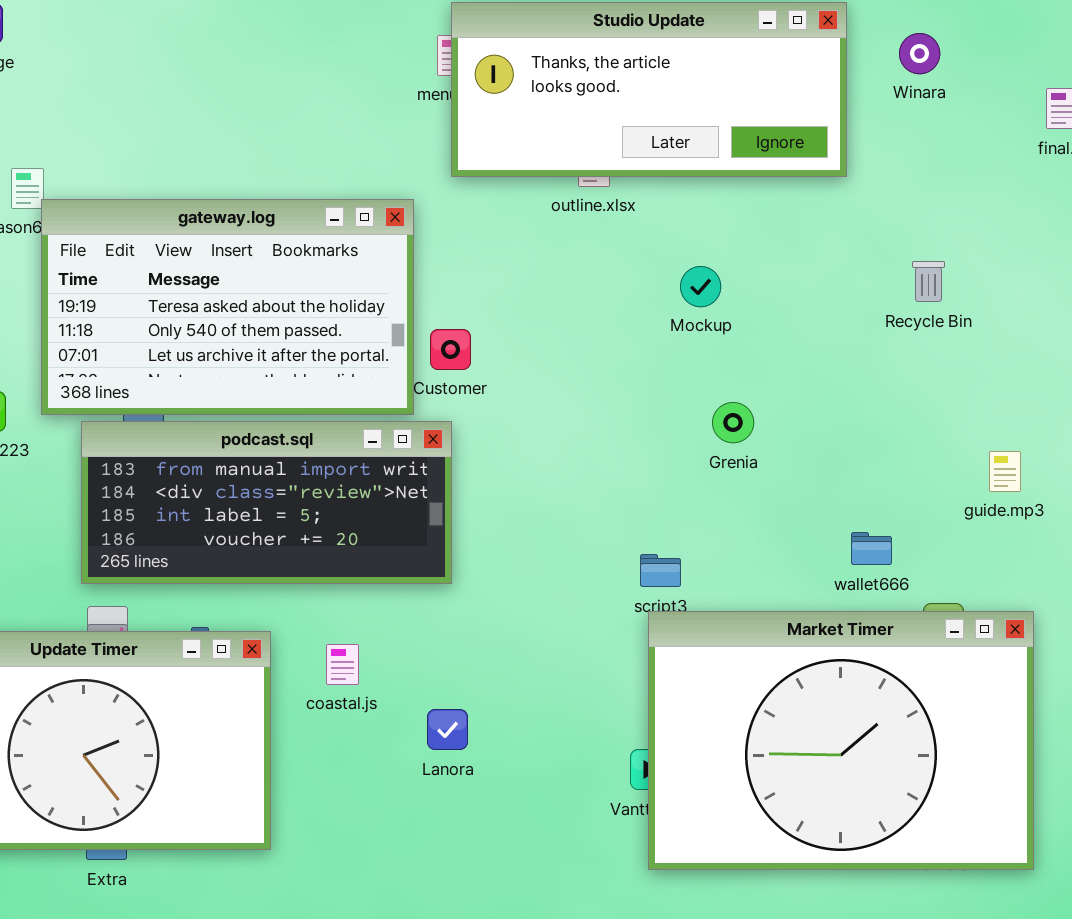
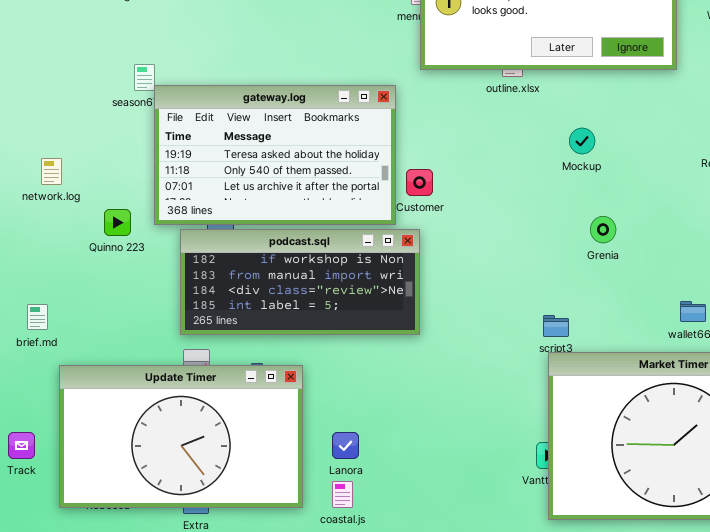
podcast.sql: [81,421,452,584] -> [180,229,420,335], scrolled up 1 row
coastal.js: [326,644,359,685] -> [332,481,353,508], moved
Lanora: [427,709,468,750] -> [332,432,359,459], moved

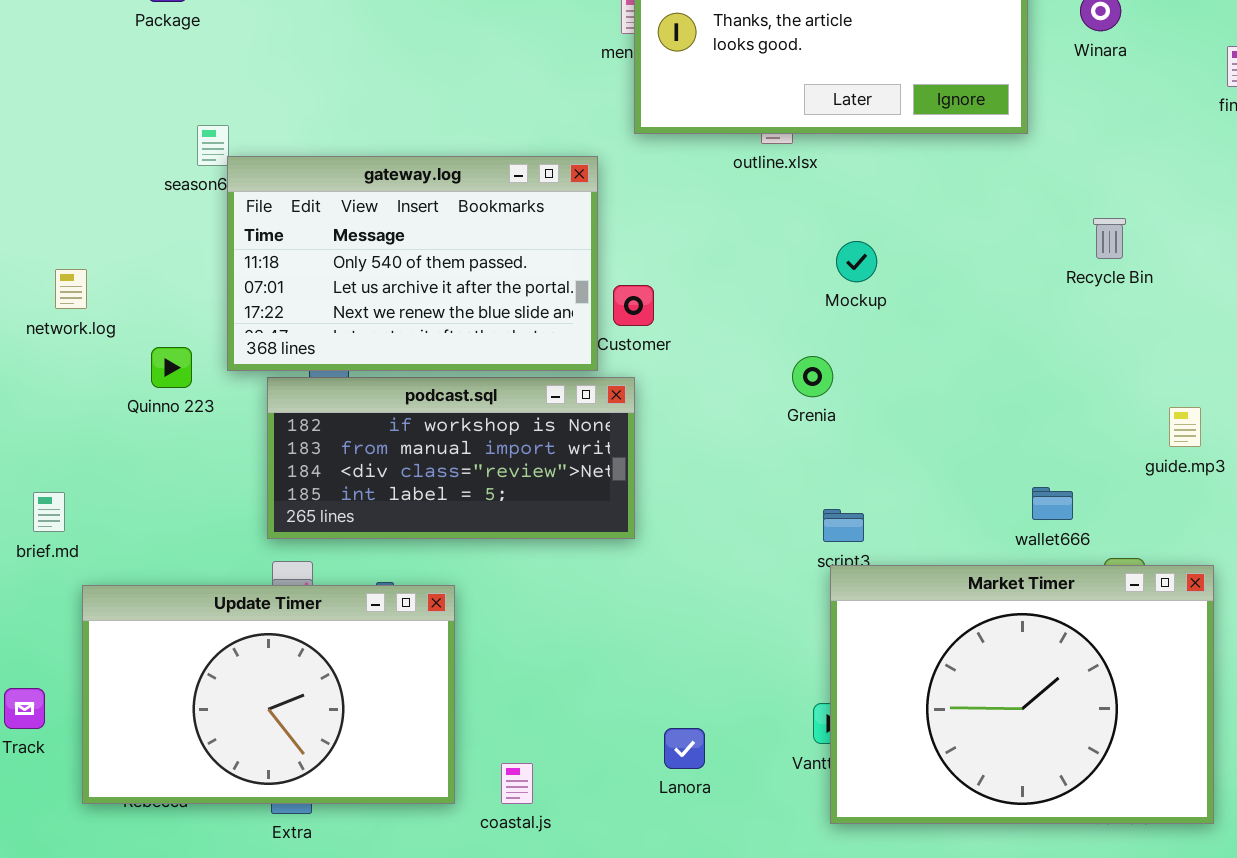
gateway.log: [154,85,396,225] -> [227,156,598,371], scrolled down 1 row
Mockup: [569,128,595,154] -> [836,241,877,282], moved
Grenia: [590,216,616,243] -> [792,356,833,397], moved
Lanora: [332,432,359,459] -> [664,728,705,769], moved

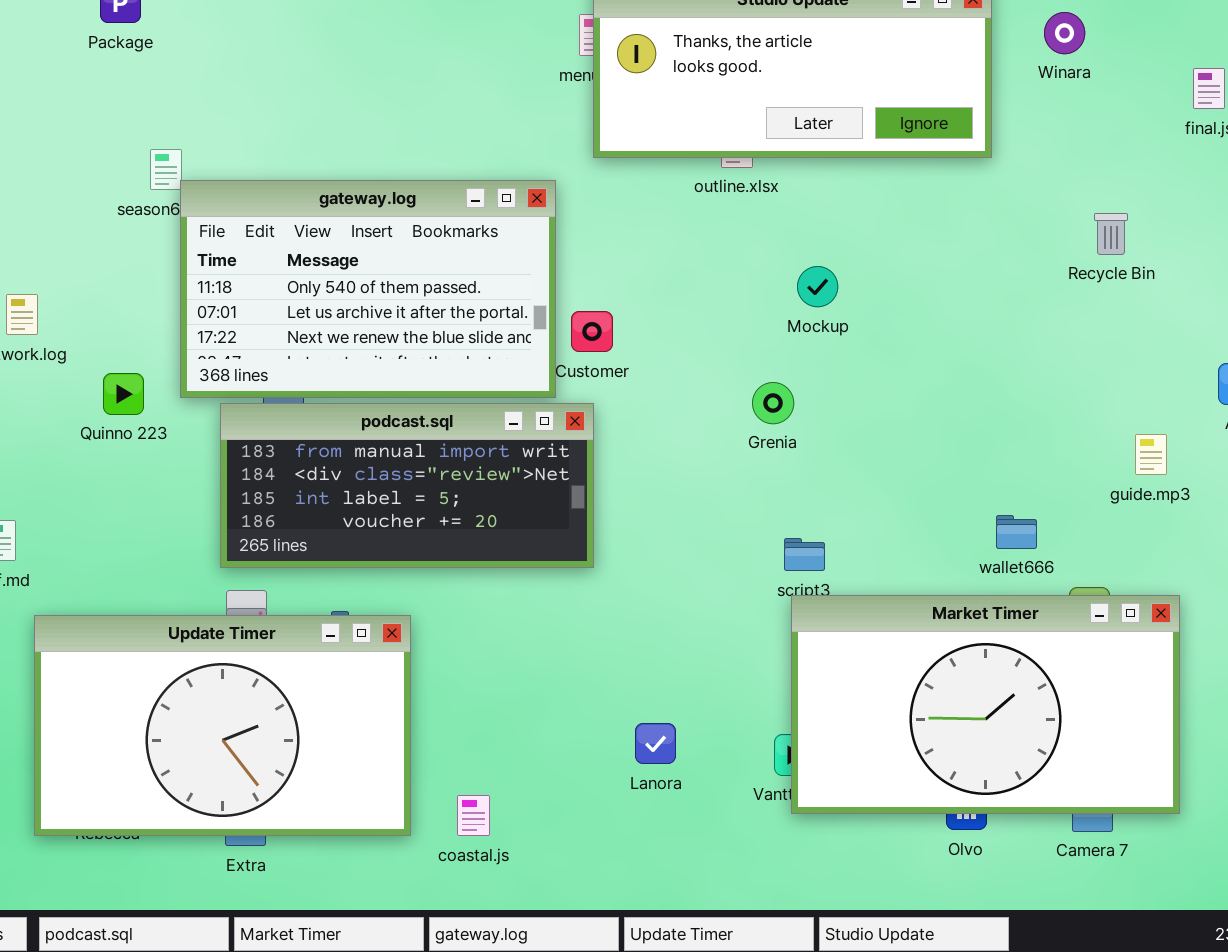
Recycle Bin: [1093,218,1126,259] -> [1094,213,1128,255], moved
podcast.sql: [267,377,635,539] -> [220,403,594,568], scrolled down 1 row
Market Timer: [830,565,1214,824] -> [791,595,1180,814], resized
Lanora: [664,728,705,769] -> [635,723,676,764], moved

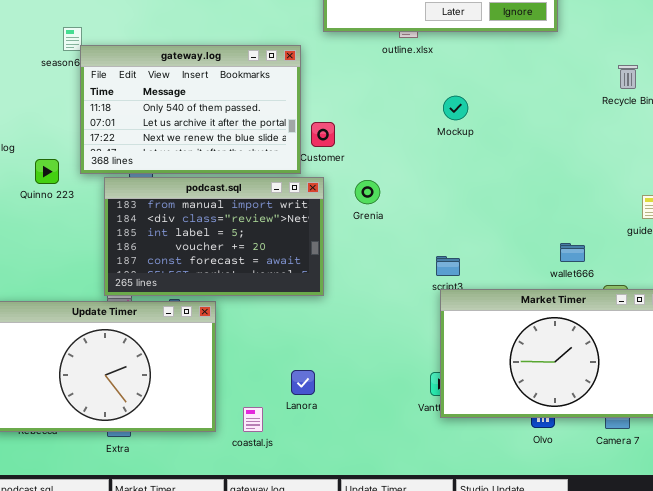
Grenia: [752,382,794,424] -> [355,180,380,204], moved
podcast.sql: [220,403,594,568] -> [104,177,324,296], resized
Lanora: [635,723,676,764] -> [291,370,315,395], moved

